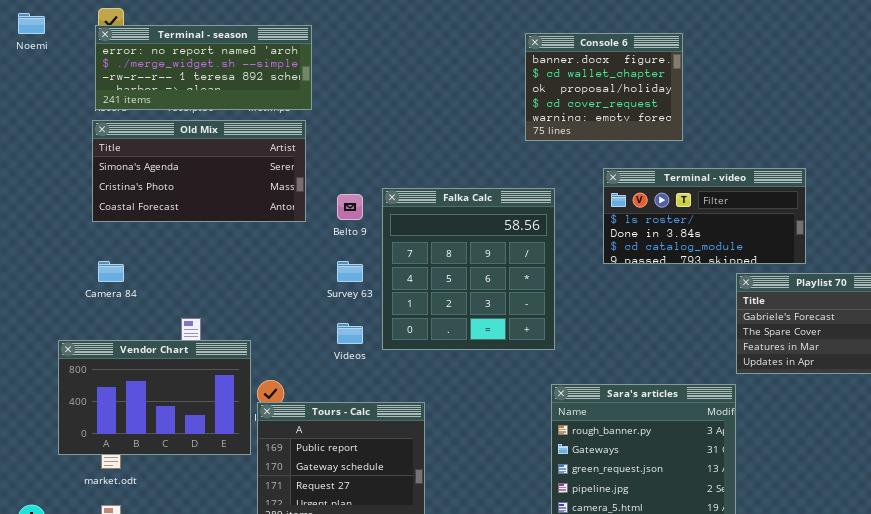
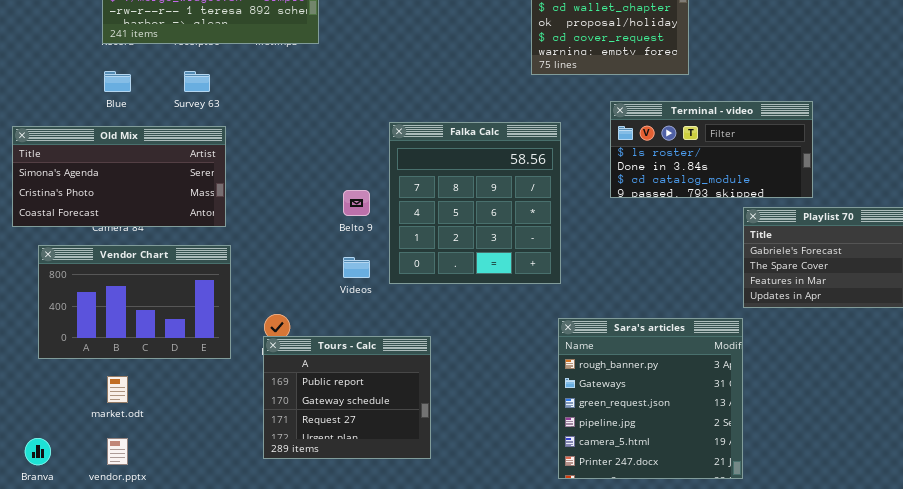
Old Mix: [92,120,306,222] -> [12,126,226,227], moved
Belto 9: [337,194,363,220] -> [343,190,370,216], moved
Survey 63: [337,261,363,282] -> [184,71,210,92], moved
Vendor Chart: [58,340,251,455] -> [38,245,231,359], moved

